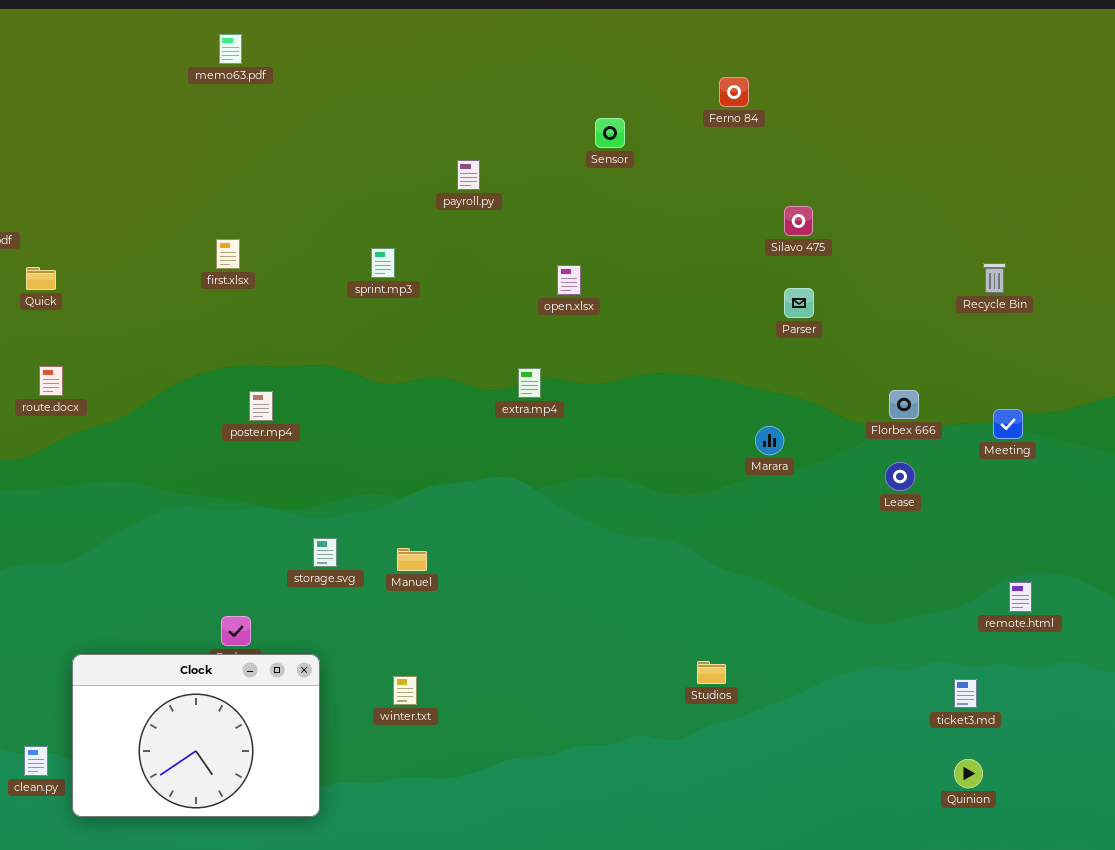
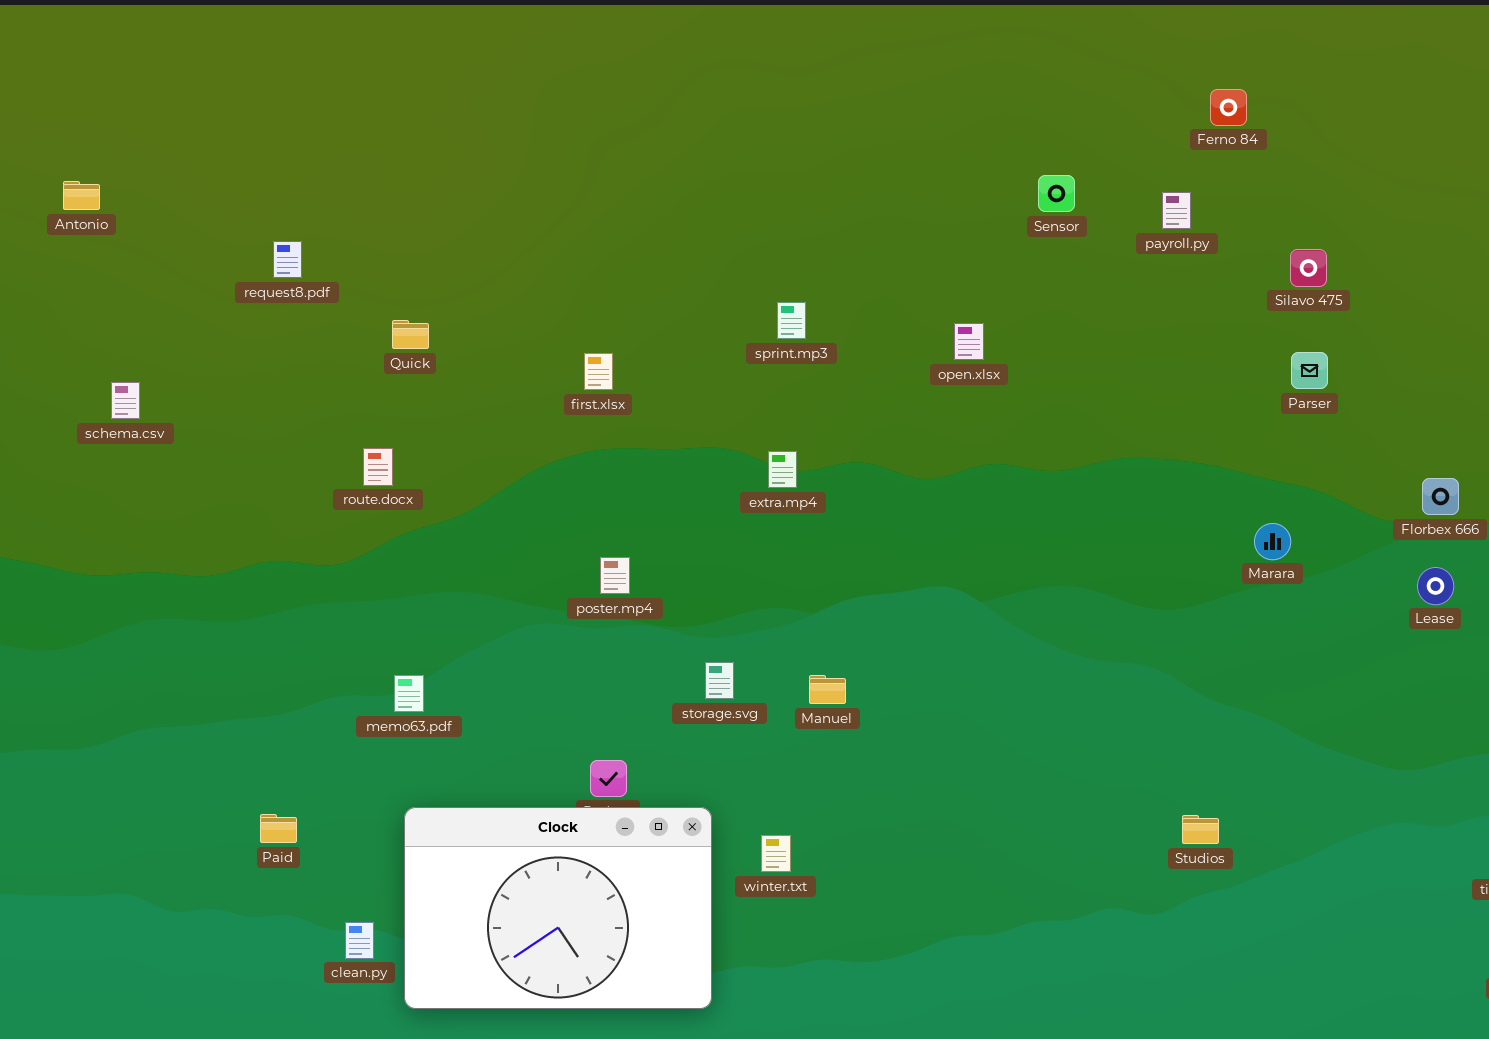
memo63.pdf: [219,34,242,64] -> [394,675,424,712], moved
Sensor: [595,118,625,148] -> [1038,175,1075,212], moved
payroll.py: [457,160,480,190] -> [1162,192,1191,229], moved
first.xlsx: [216,239,240,269] -> [584,353,613,390], moved
open.xlsx: [557,265,581,295] -> [954,323,984,360], moved
Quick: [26,267,56,290] -> [392,320,429,349], moved
extra.mp4: [518,368,541,398] -> [768,451,797,488], moved
poster.mp4: [249,391,273,421] -> [600,557,630,594], moved
winter.txt: [393,676,417,705] -> [761,835,791,872], moved

